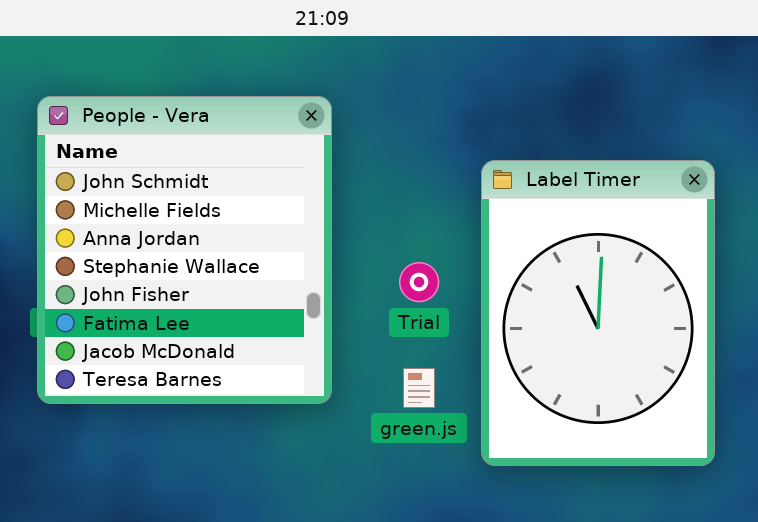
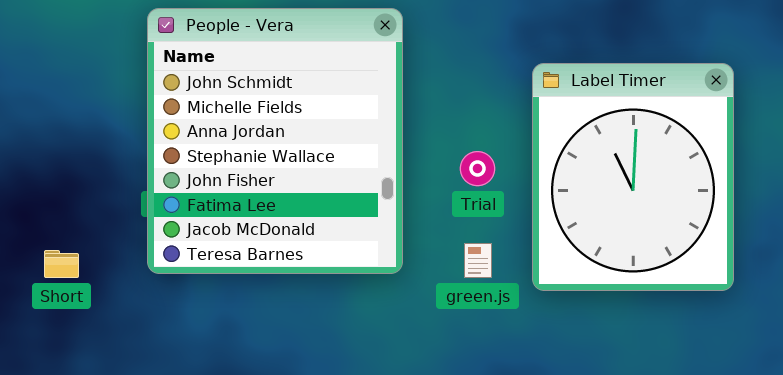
Label Timer: [481,160,715,466] -> [532,63,734,291], resized

